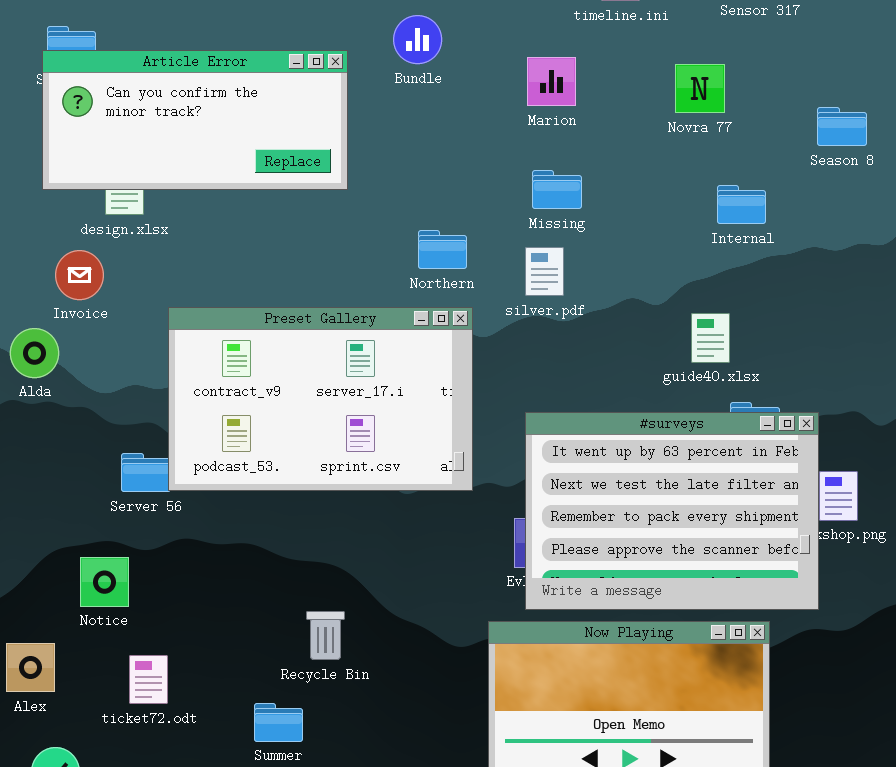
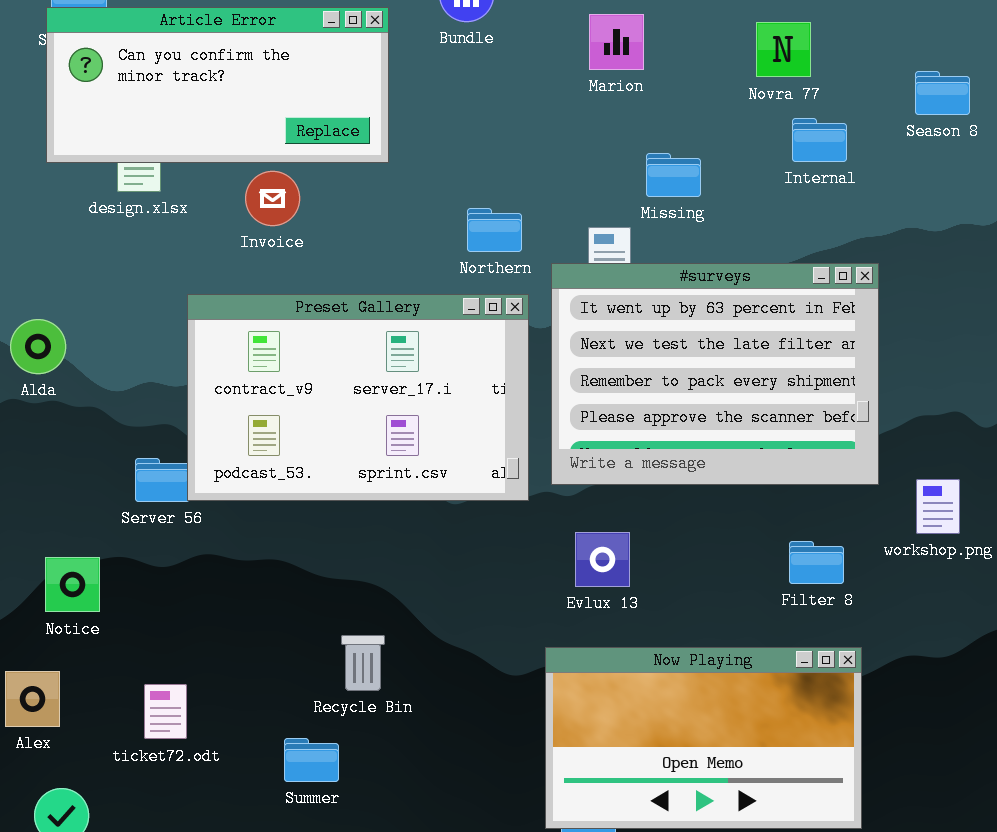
Missing: [532,170,582,209] -> [646,153,701,197], moved
Internal: [717,185,766,224] -> [792,118,847,162], moved
Invoice: [55,250,104,300] -> [245,171,300,226], moved
#surveys: [525,412,819,610] -> [551,263,879,485], moved
Notice: [80,557,129,607] -> [45,557,100,612], moved

